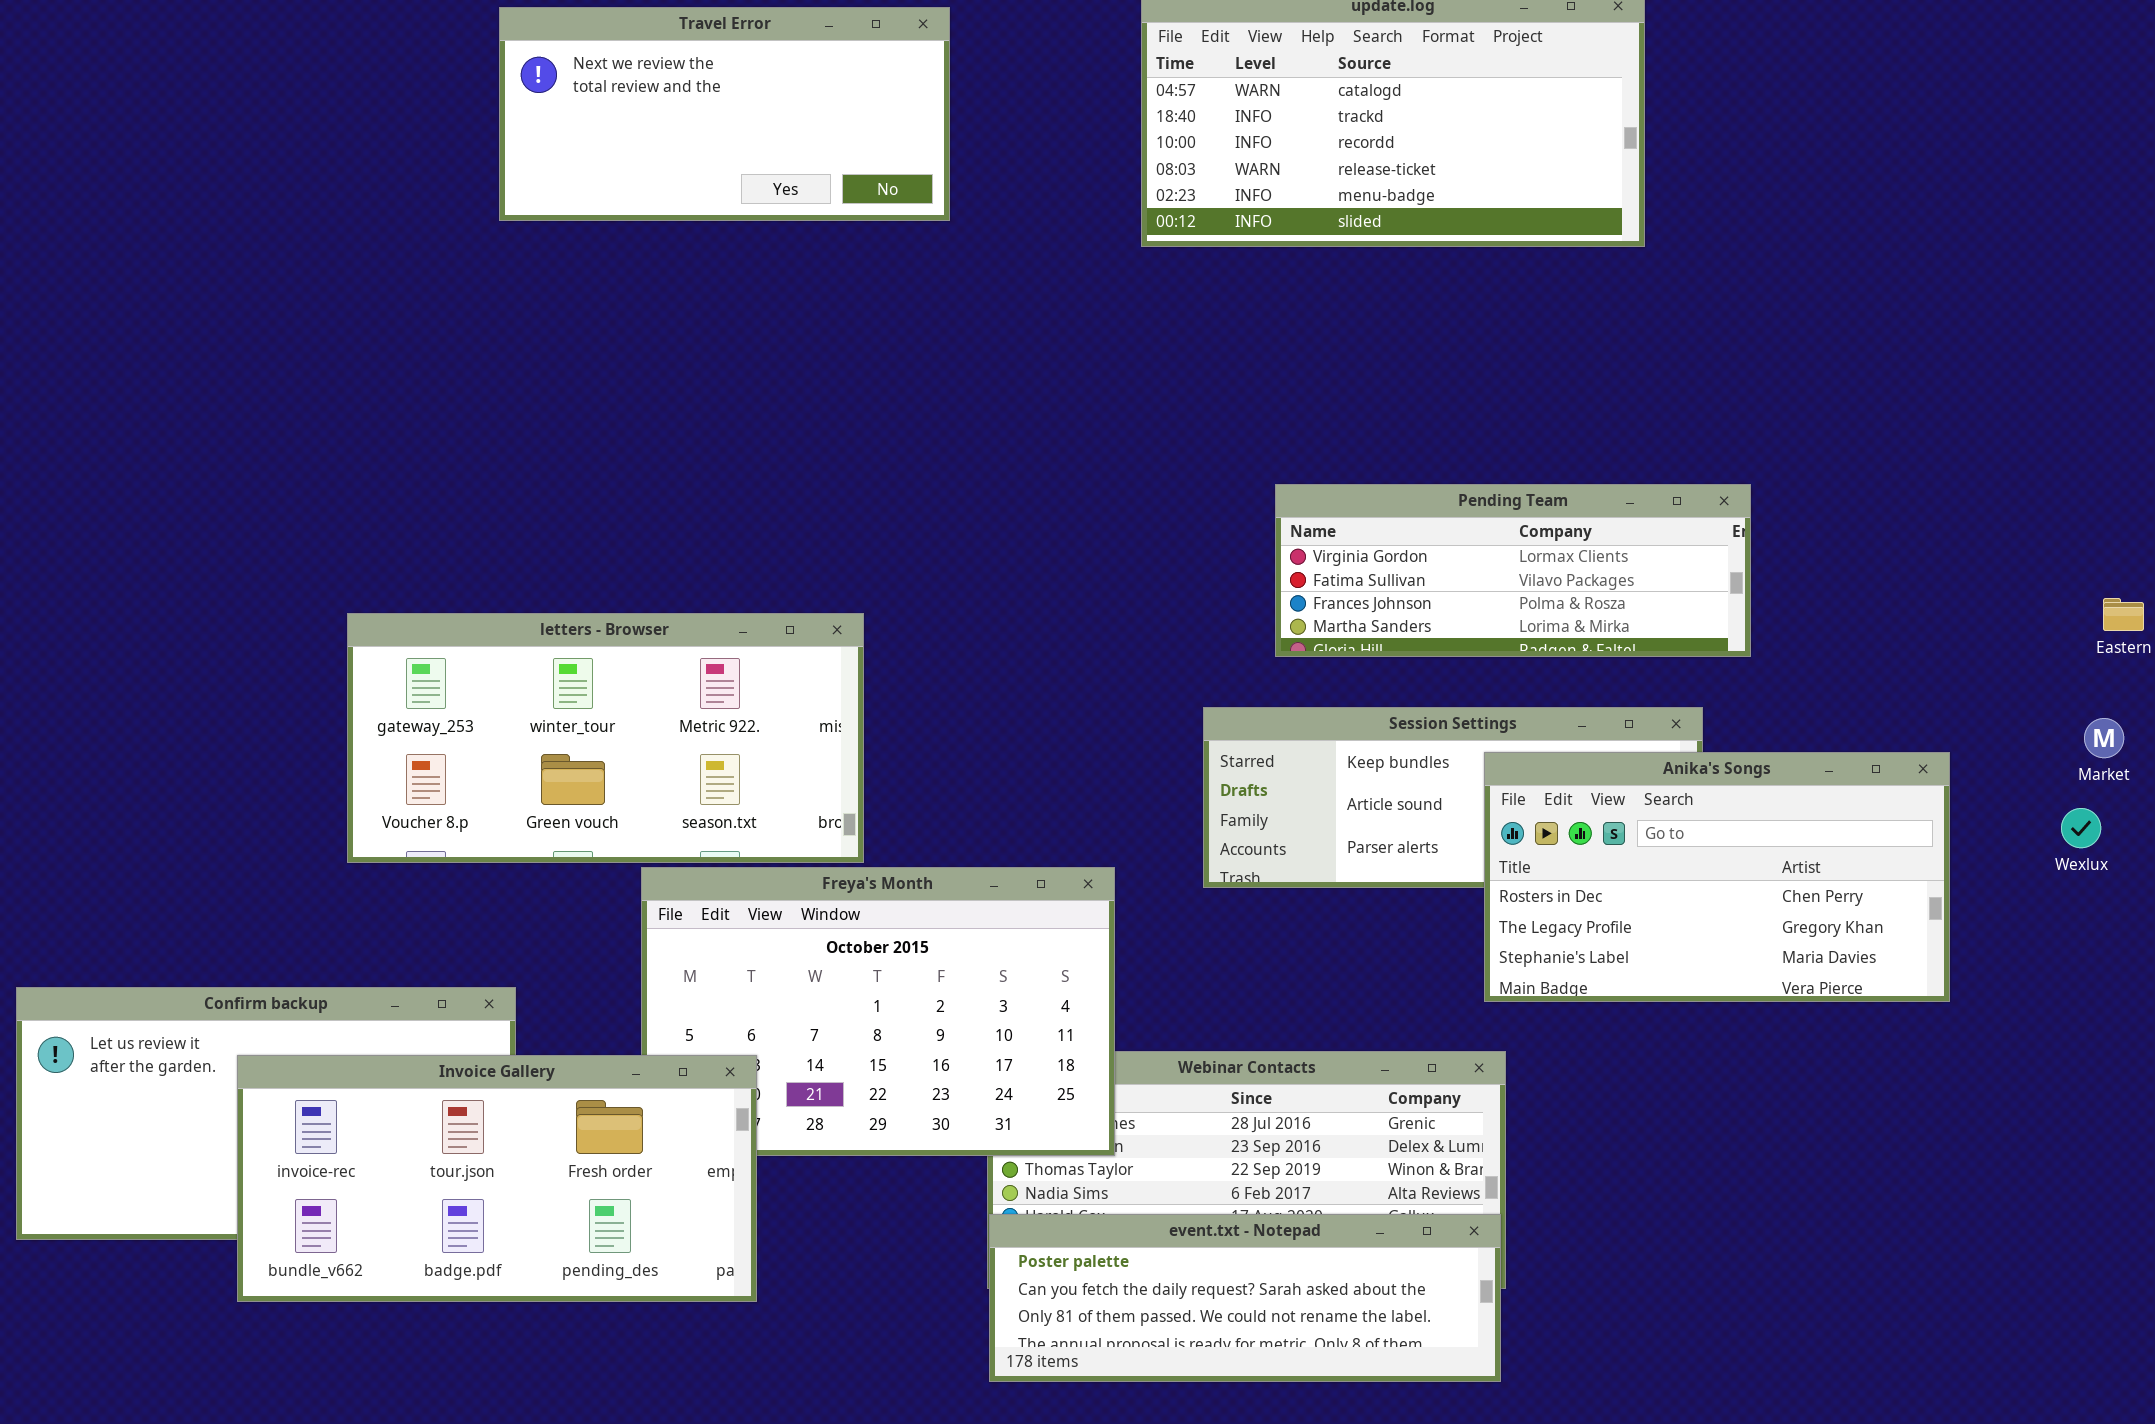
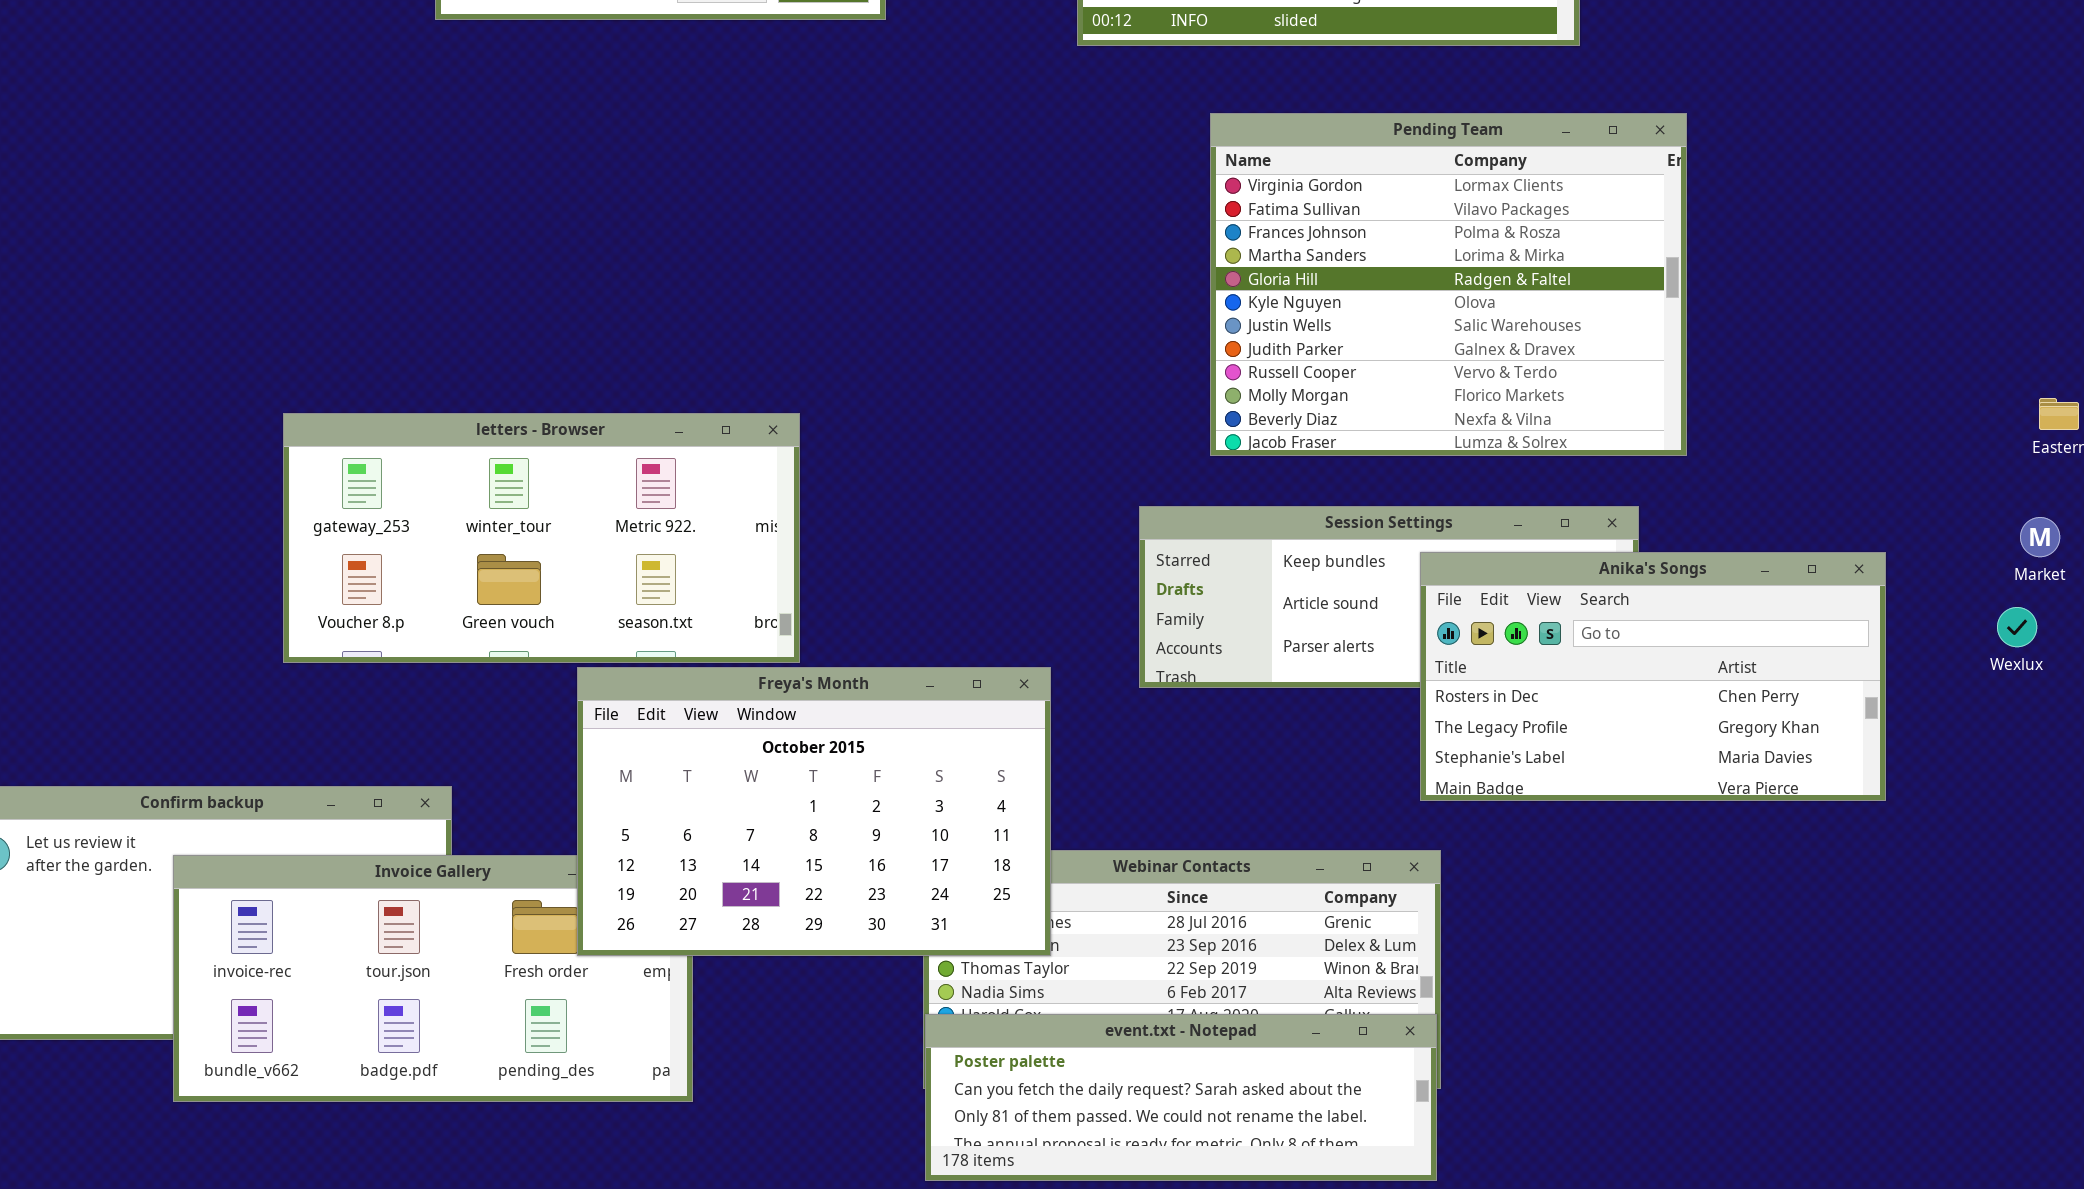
Pending Team: [1275,484,1751,657] -> [1210,113,1687,456], resized
Freya's Month: [641,867,1115,1156] -> [577,667,1051,956], raised

